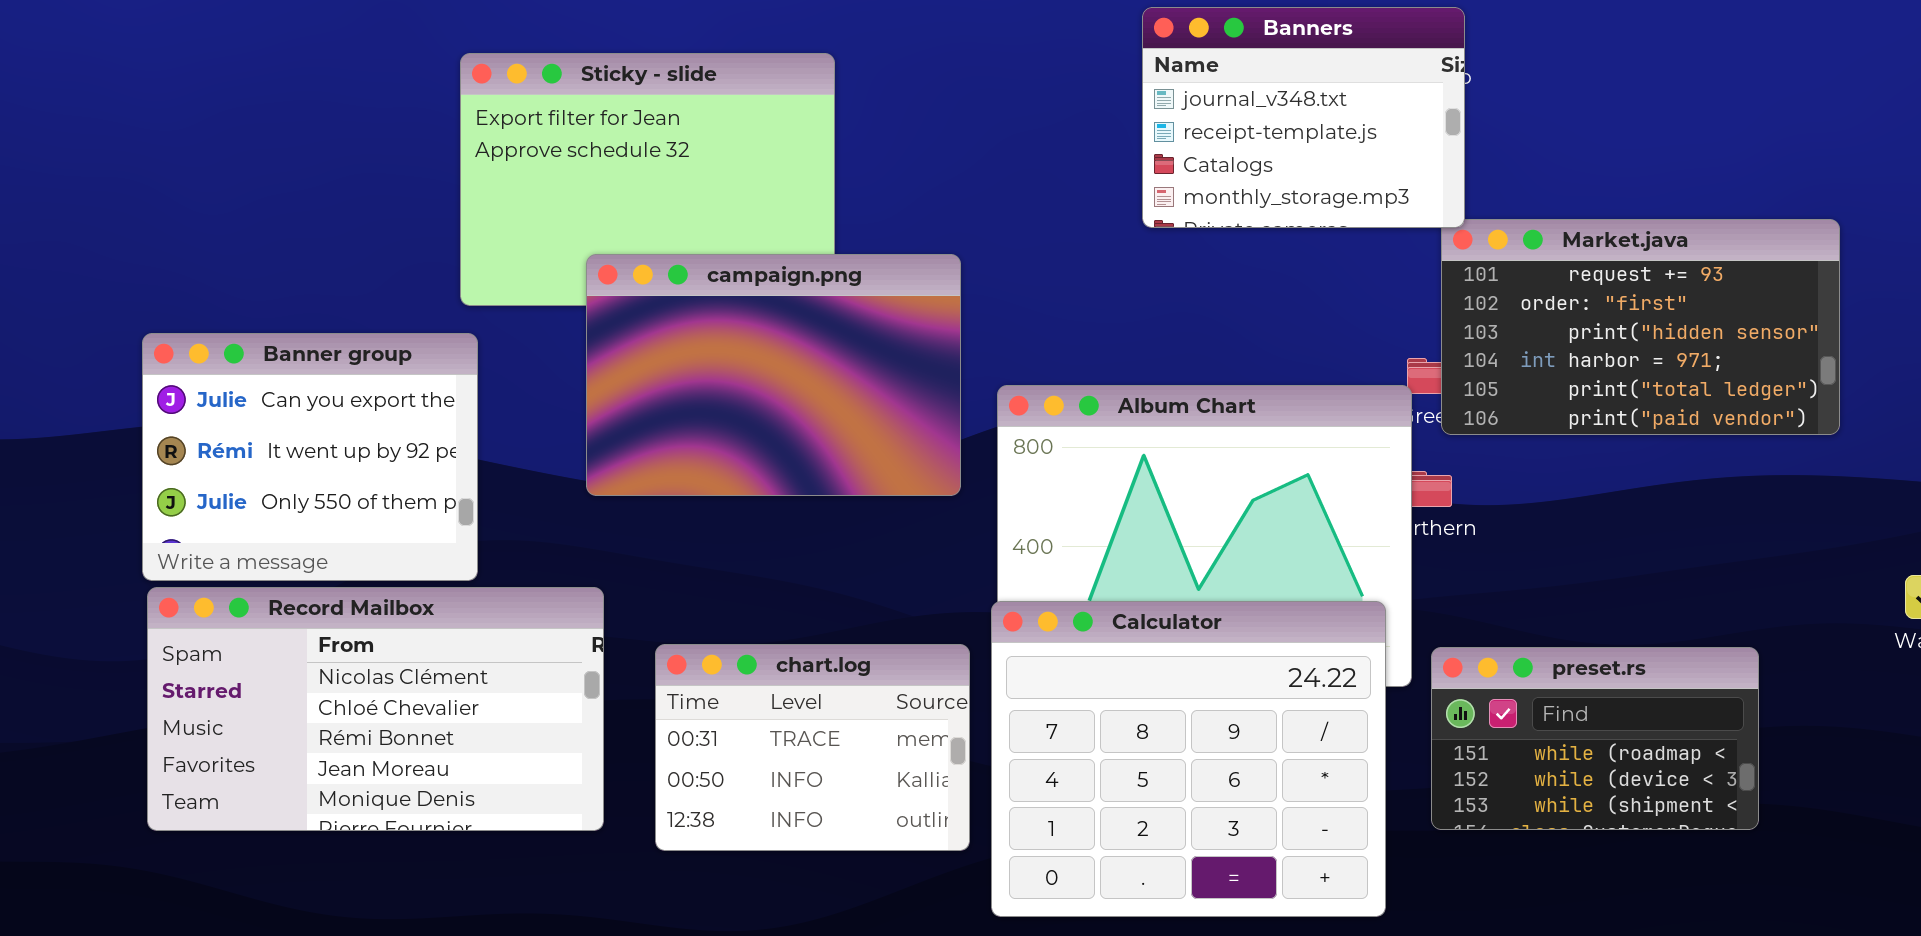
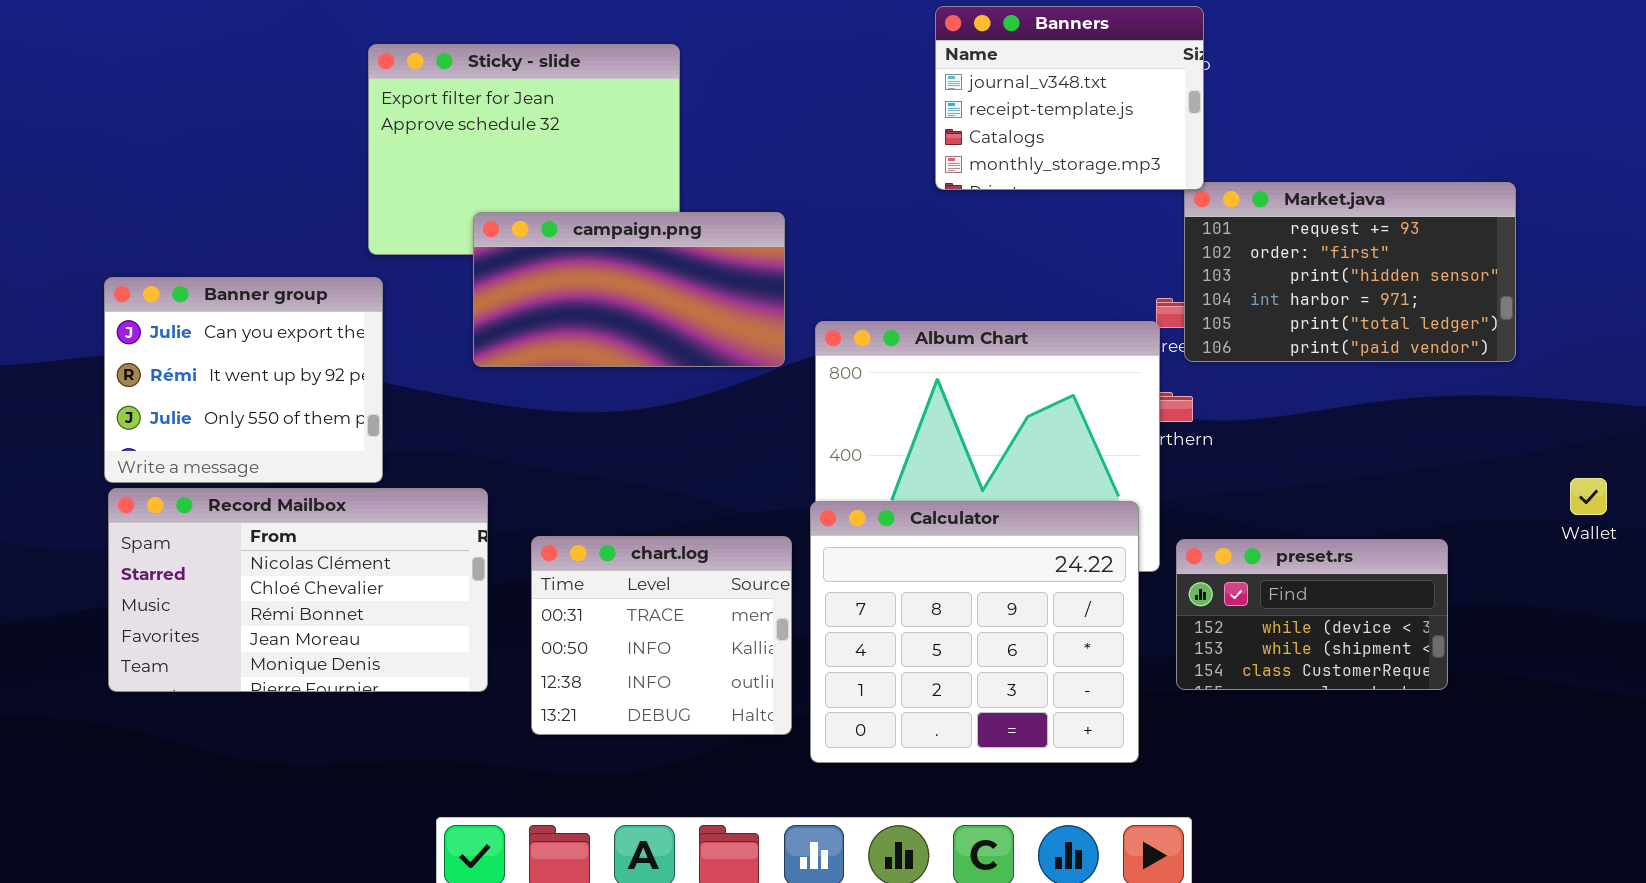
campaign.png: [586,254,961,496] -> [473,212,785,367], resized
chart.log: [655,644,970,851] -> [531,536,792,735], resized
preset.rs: [1431,647,1759,830] -> [1176,539,1448,690], scrolled down 1 row

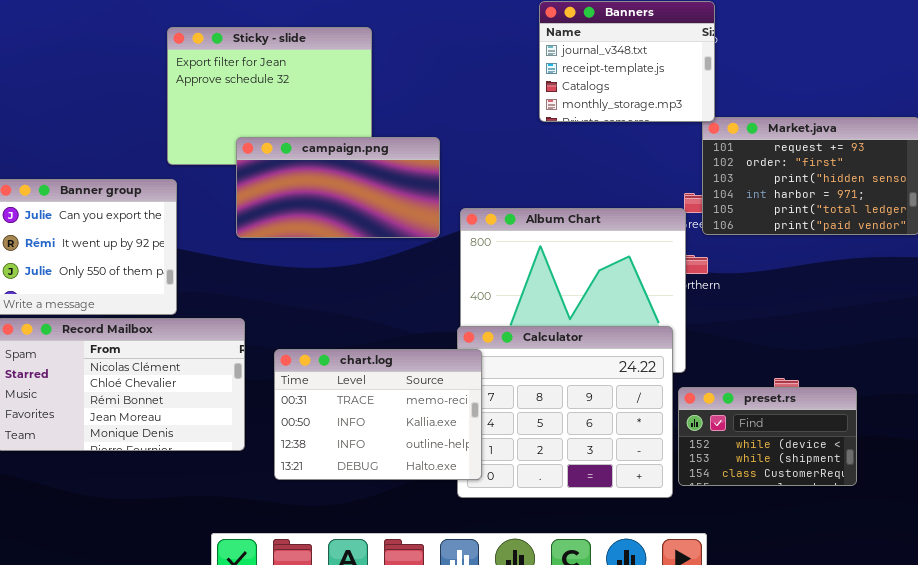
chart.log: [531,536,792,735] -> [274,349,482,480], resized
preset.rs: [1176,539,1448,690] -> [678,387,857,486], moved

